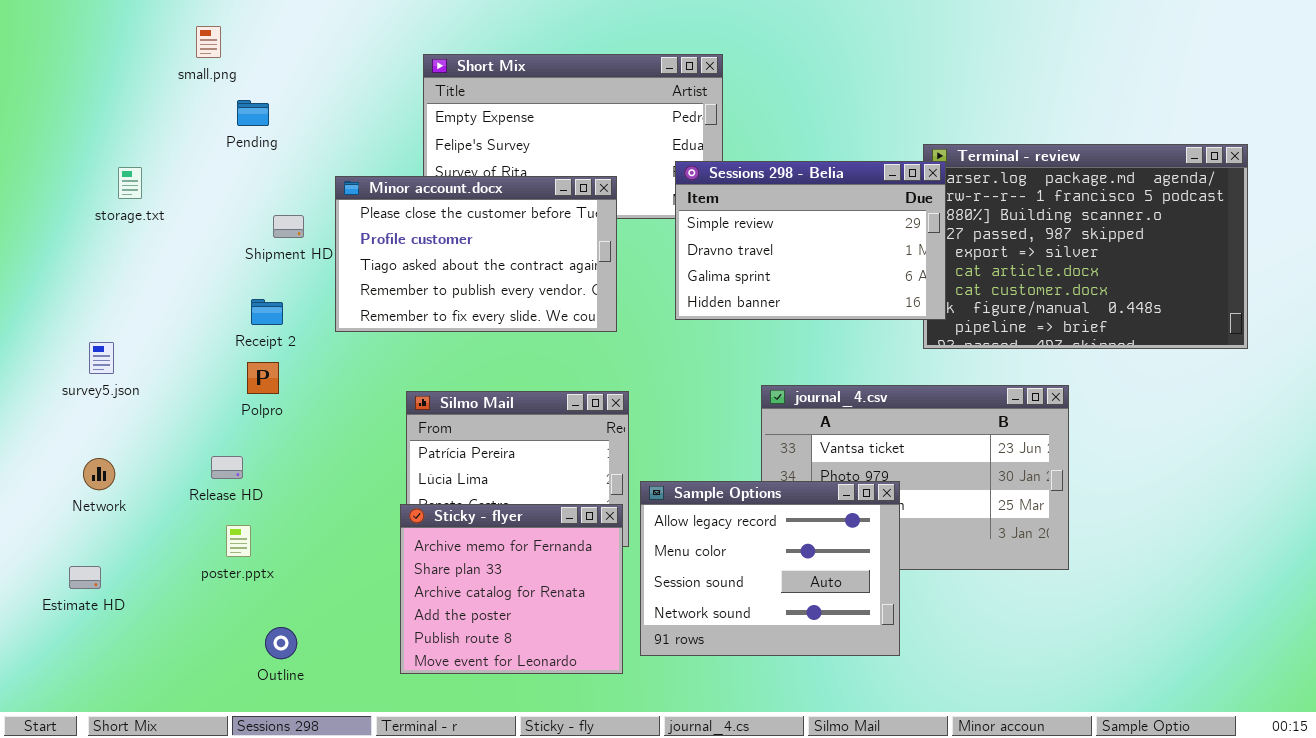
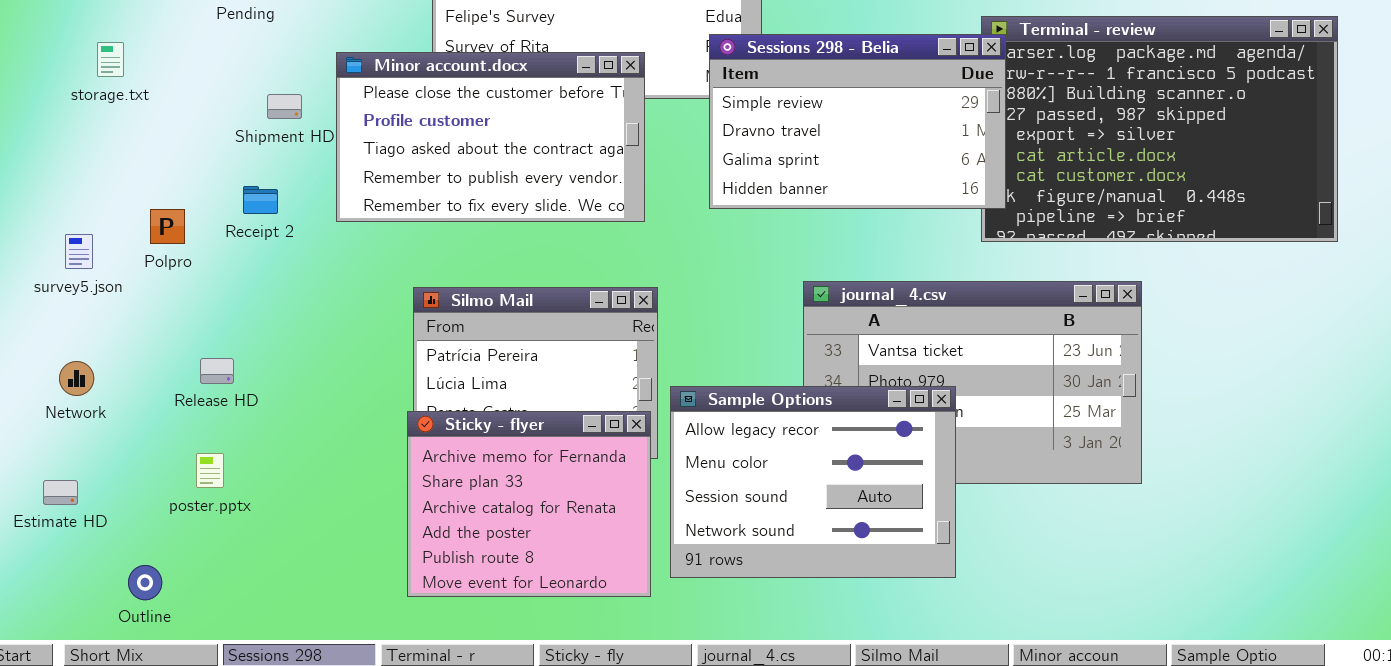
Polpro: [247,362,279,394] -> [150,209,185,244], moved
poster.pptx: [226,525,251,557] -> [196,453,224,488], moved
Outline: [265,627,297,659] -> [128,565,162,600], moved

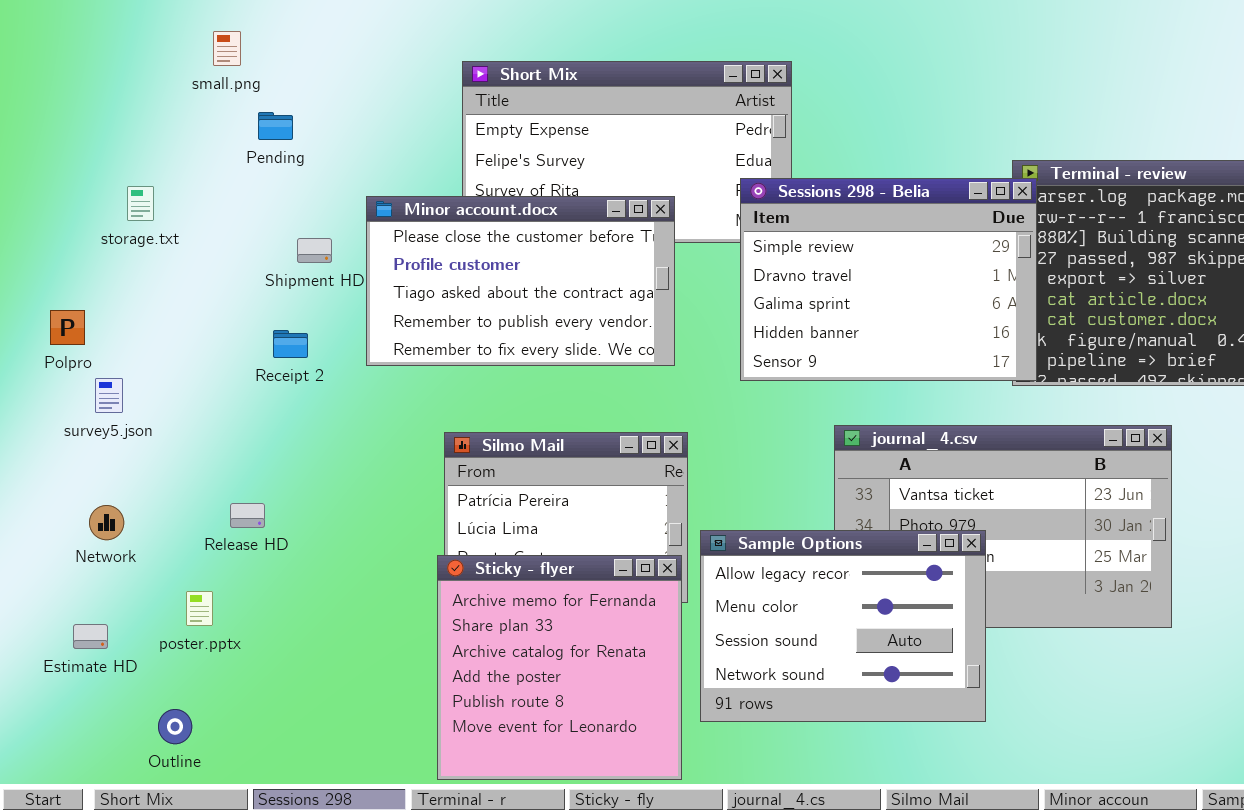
Sessions 298 - Belia: [709,34,1006,209] -> [740,178,1037,381], resized
Polpro: [150,209,185,244] -> [50,310,85,345], moved
Sticky - flyer: [407,411,651,597] -> [437,555,682,780], resized
poster.pptx: [196,453,224,488] -> [186,591,213,626], moved

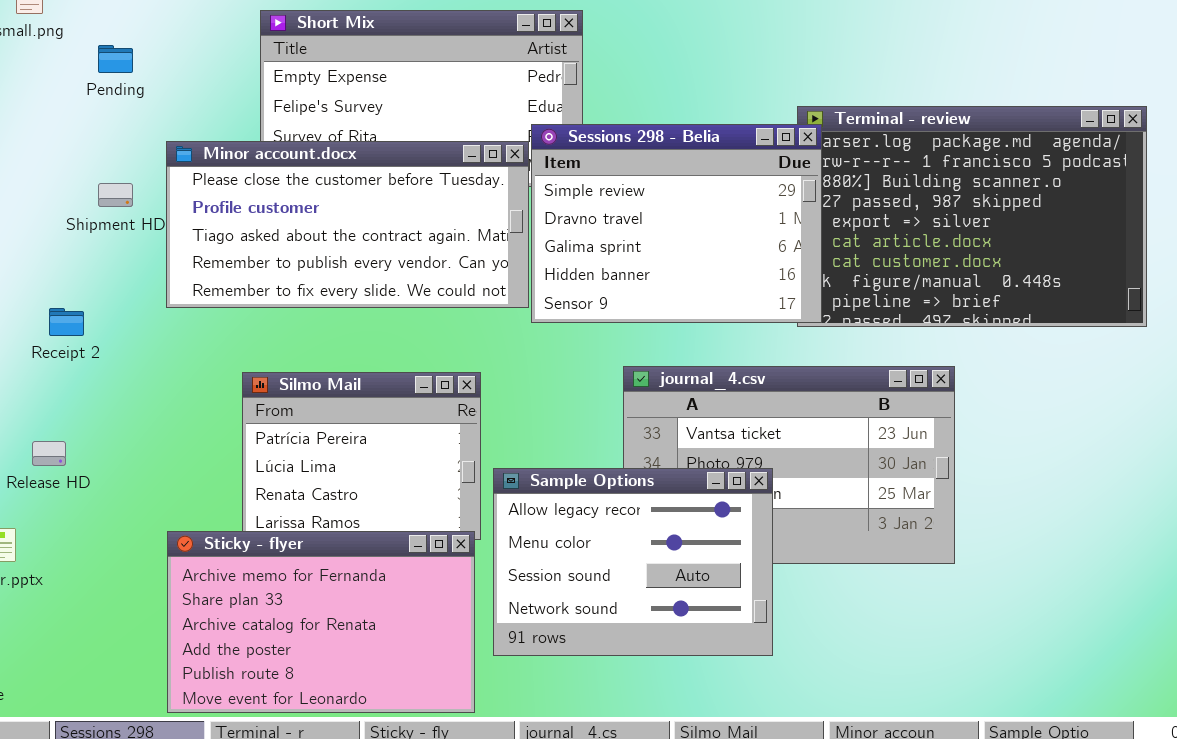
Pending: [258,112,293,140] -> [98,45,133,73], moved
Minor account.docx: [366,196,675,366] -> [166,141,529,308], resized
Receipt 2: [273,330,308,358] -> [49,308,84,336], moved
Sticky - flyer: [437,555,682,780] -> [167,531,475,713], resized

